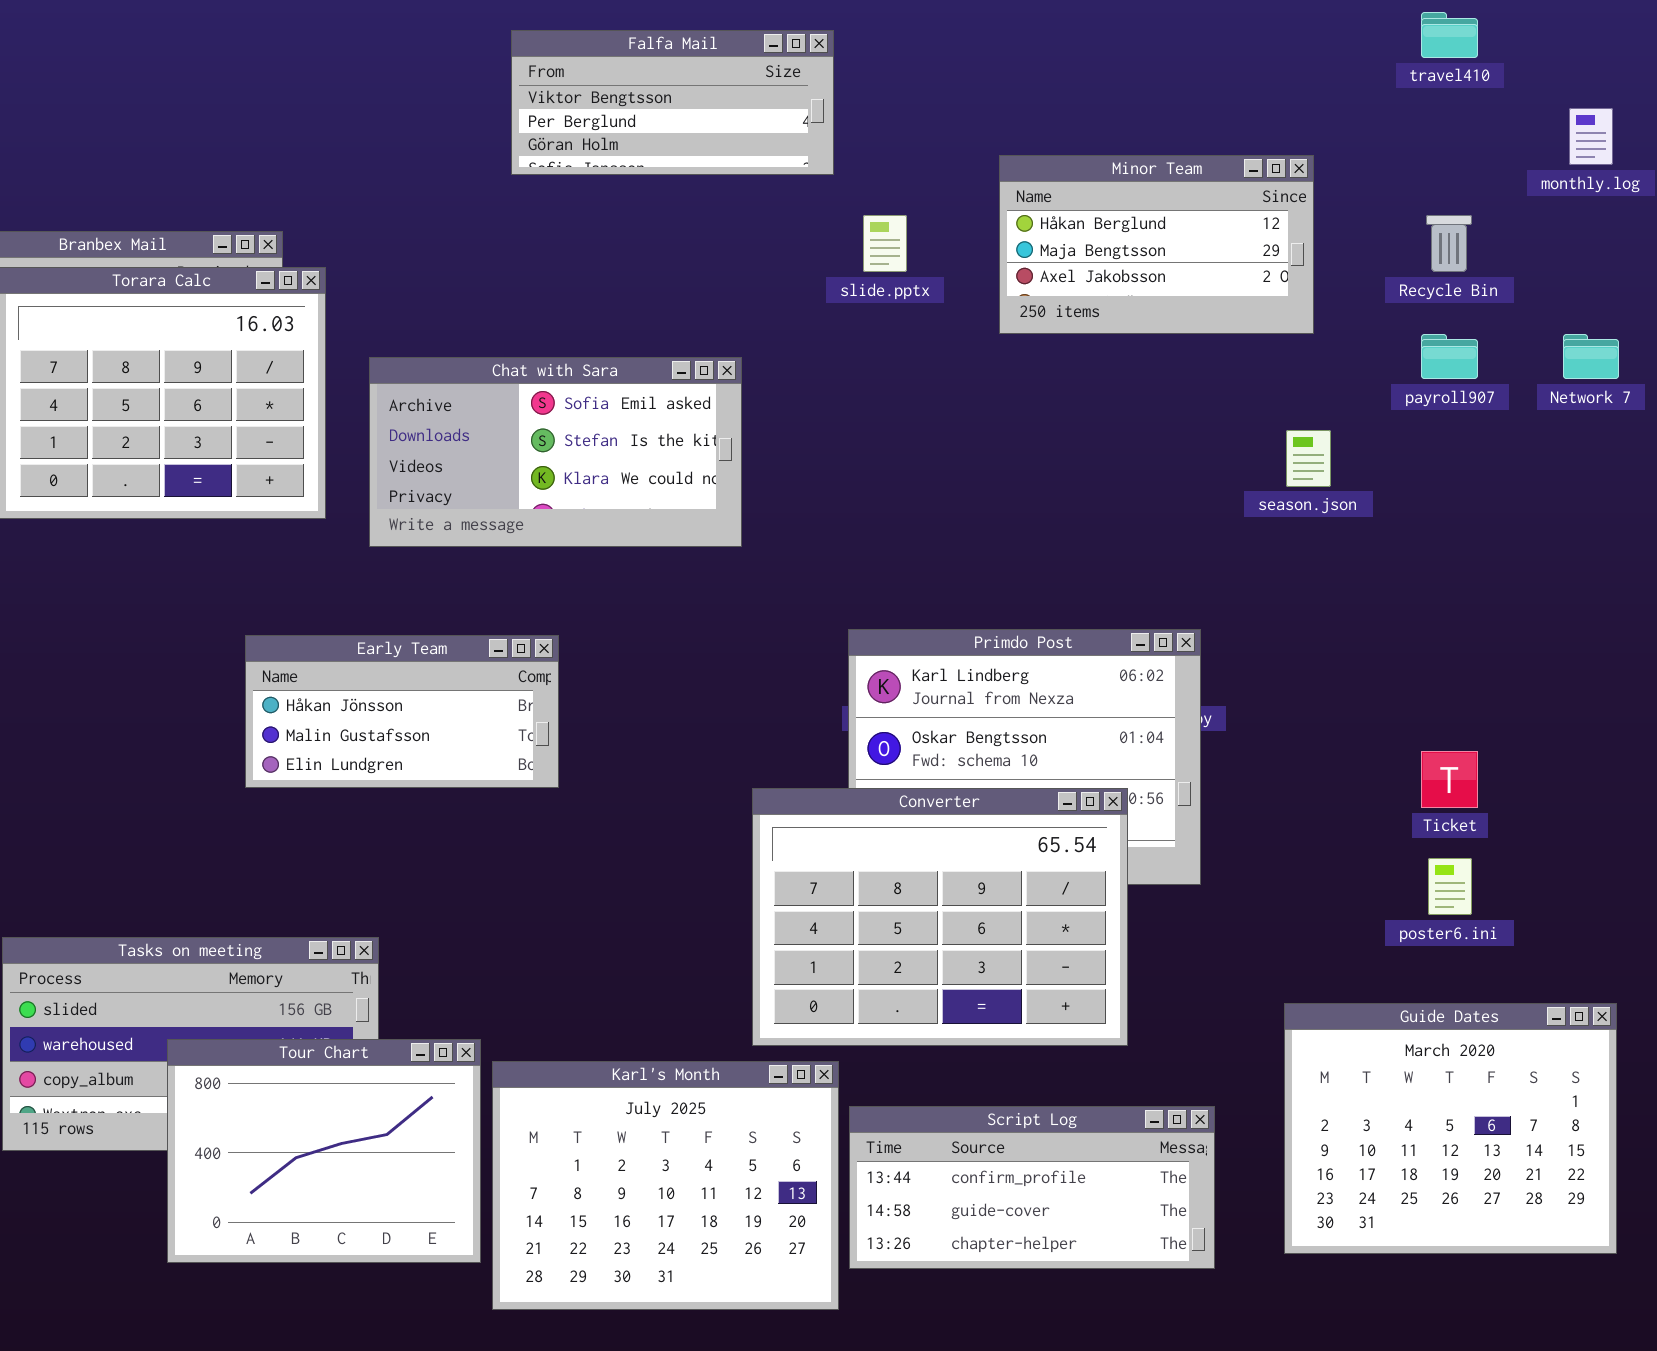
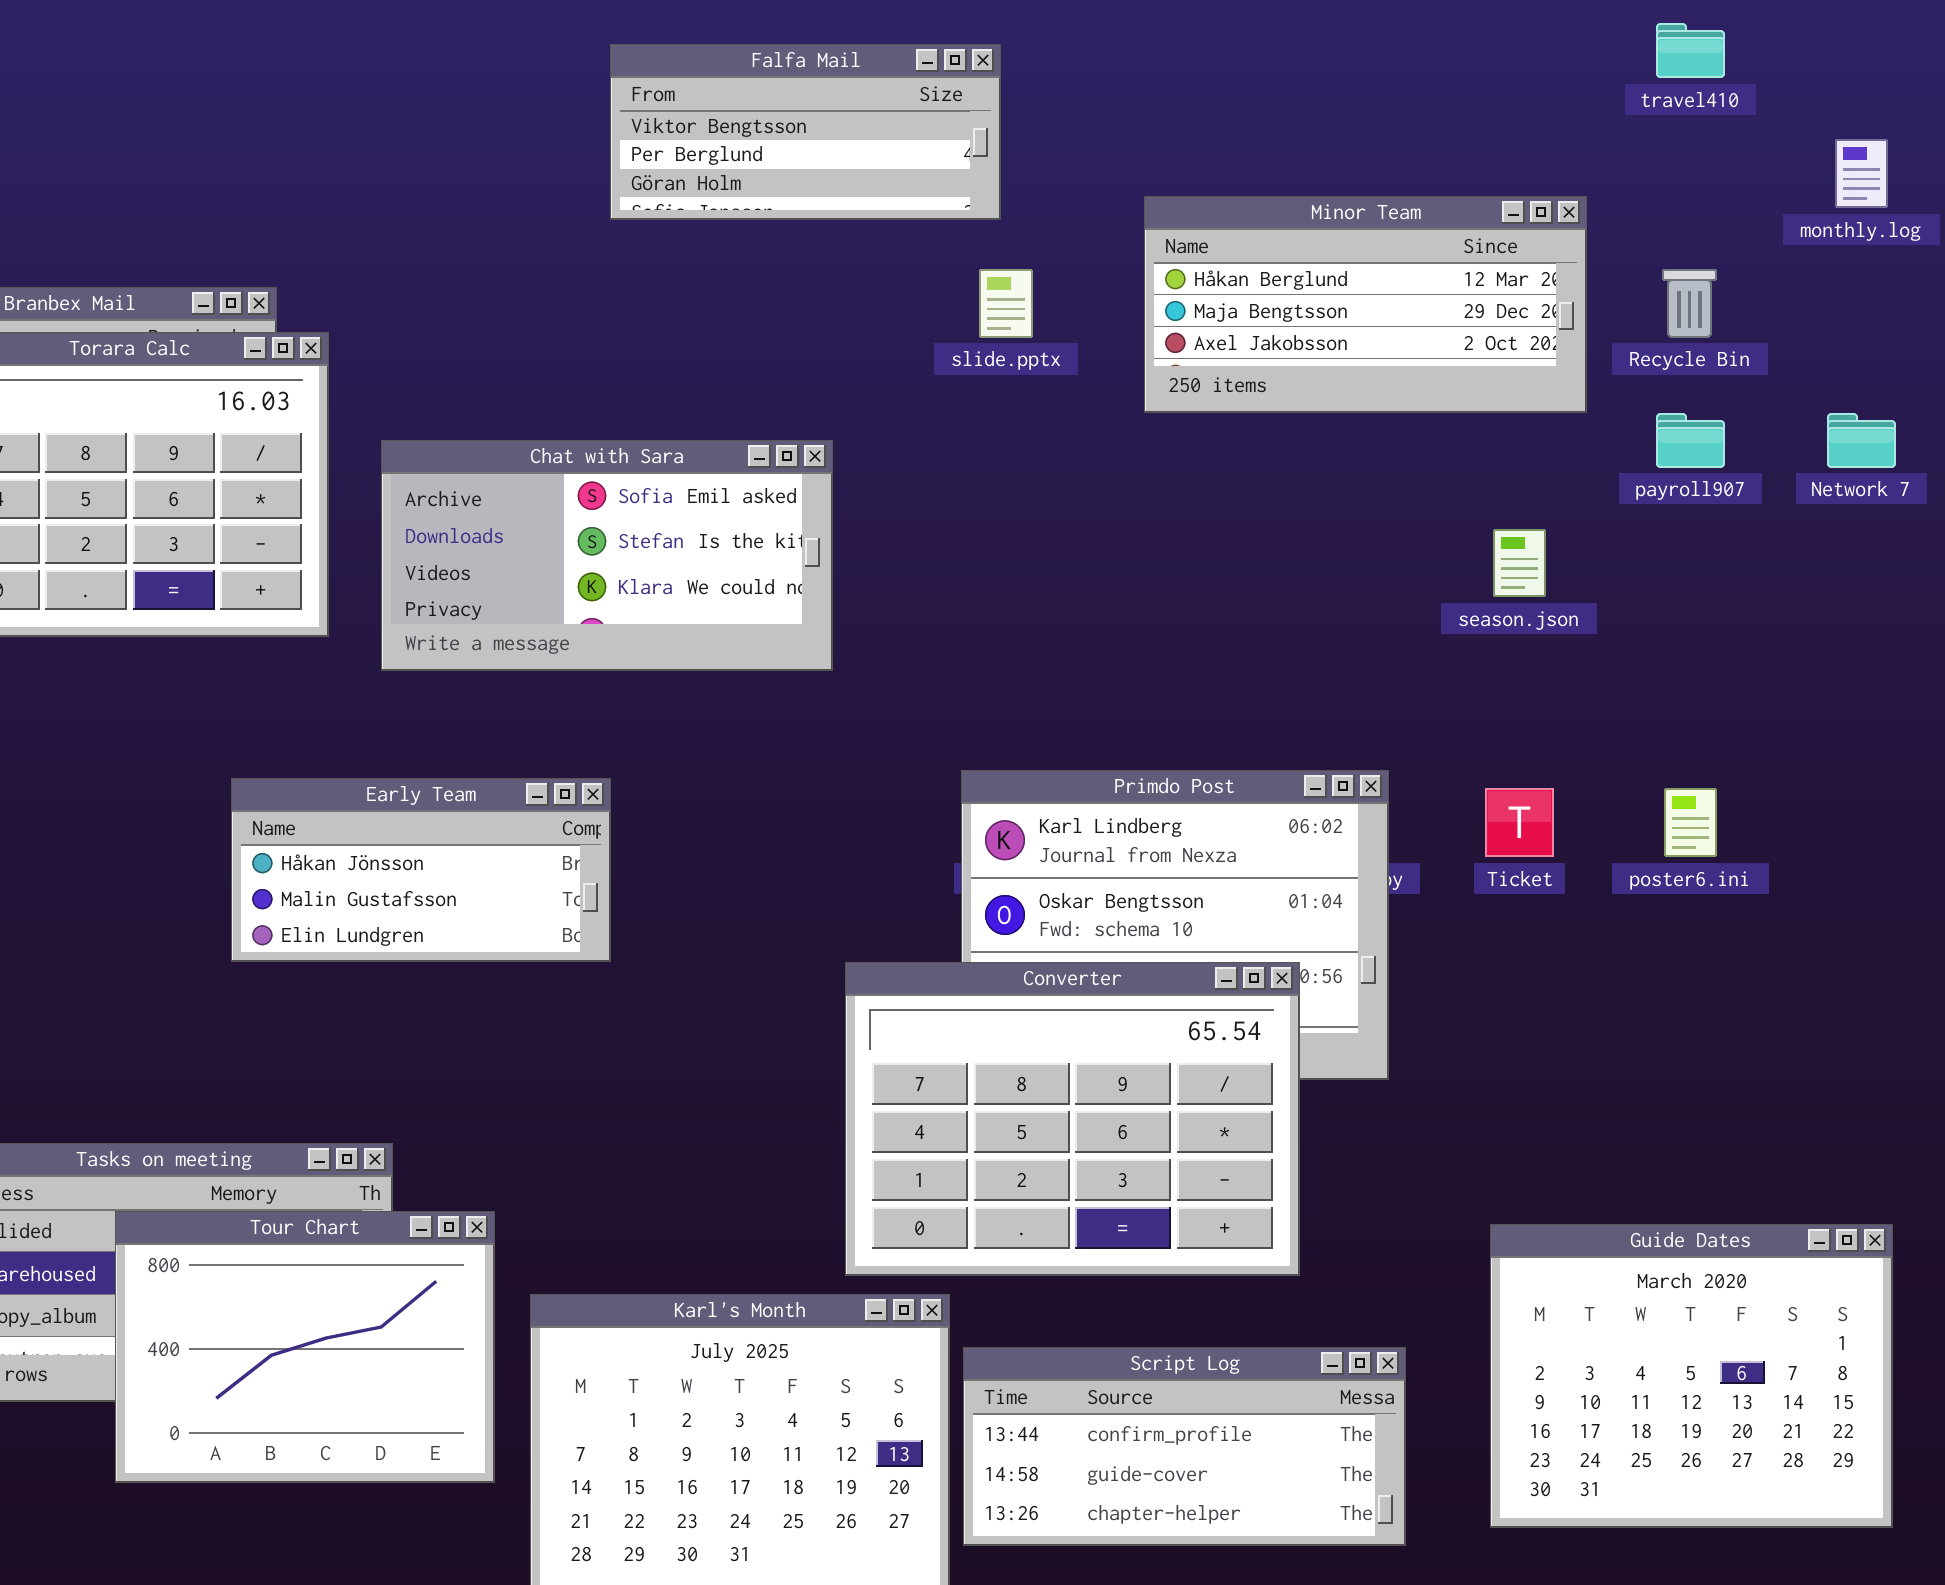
Falfa Mail: [511,30,834,175] -> [610,44,1001,220], moved
Minor Team: [999,155,1314,334] -> [1144,196,1587,413], resized
Ticket: [1421,751,1478,808] -> [1485,788,1554,857], moved
poster6.ini: [1428,858,1472,915] -> [1664,788,1717,857], moved
Tour Chart: [167,1039,481,1263] -> [115,1211,495,1483], moved

